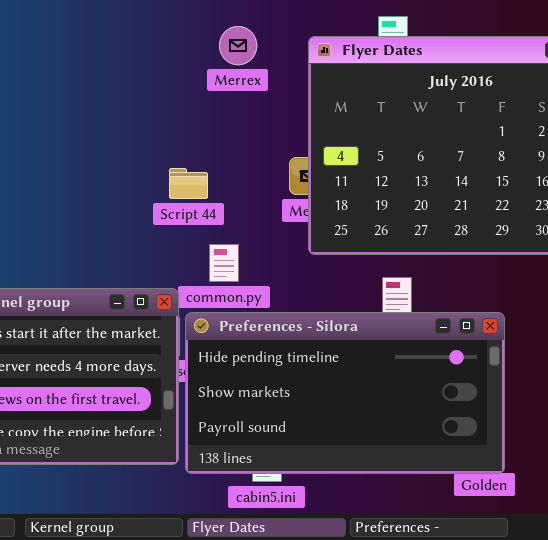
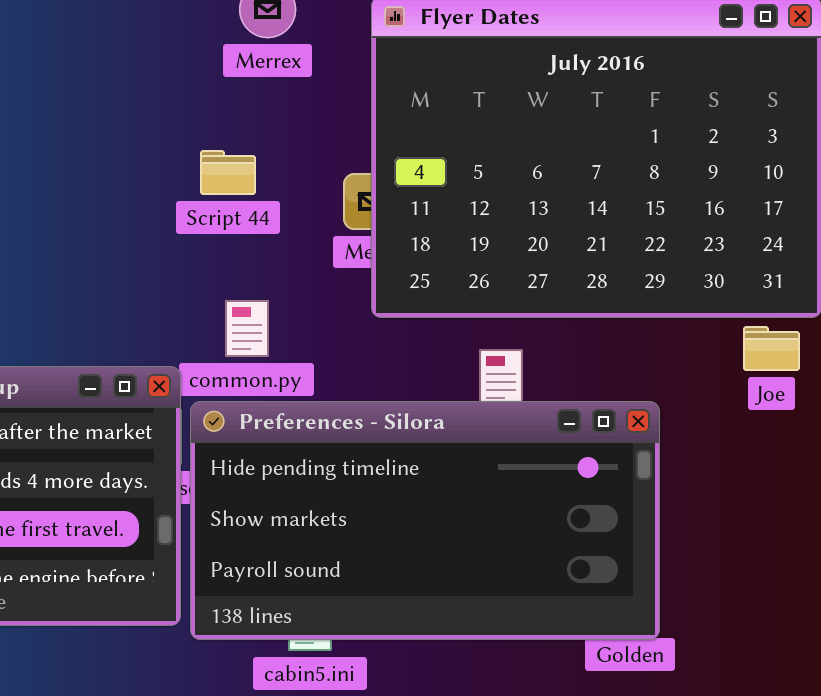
Script 44: [169,168,208,199] -> [200,150,256,195], moved

